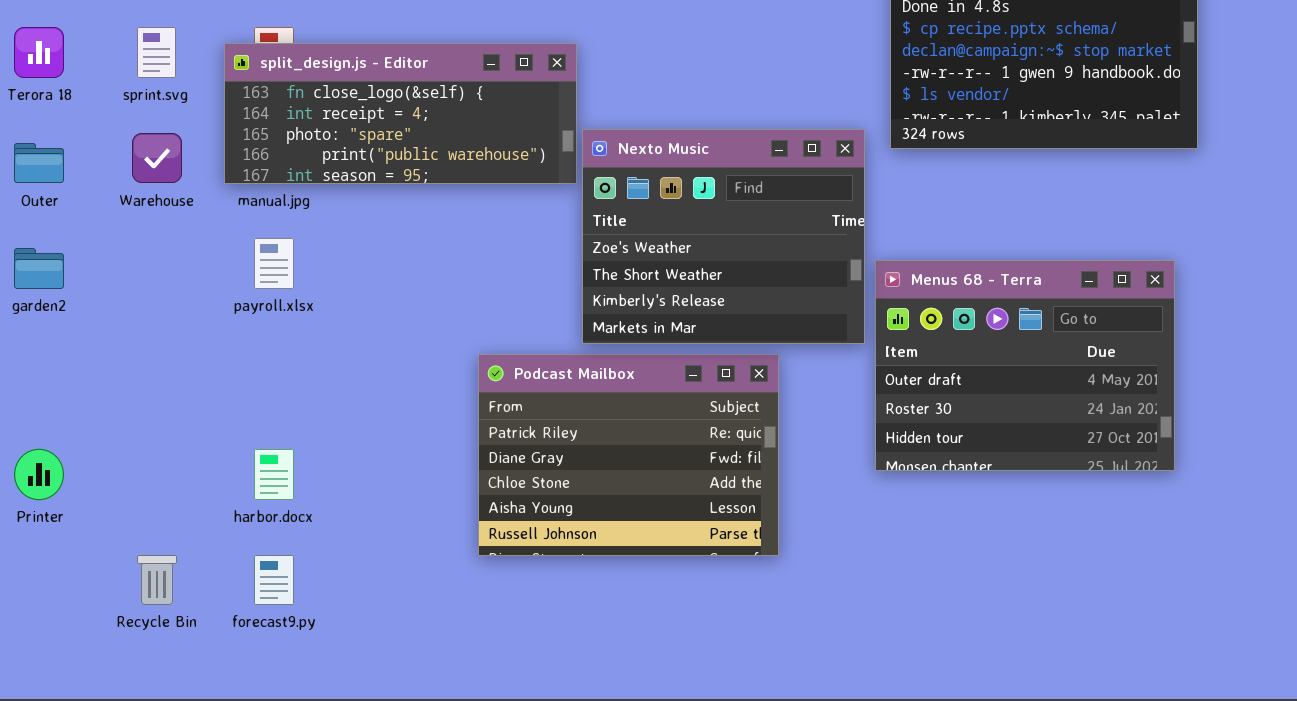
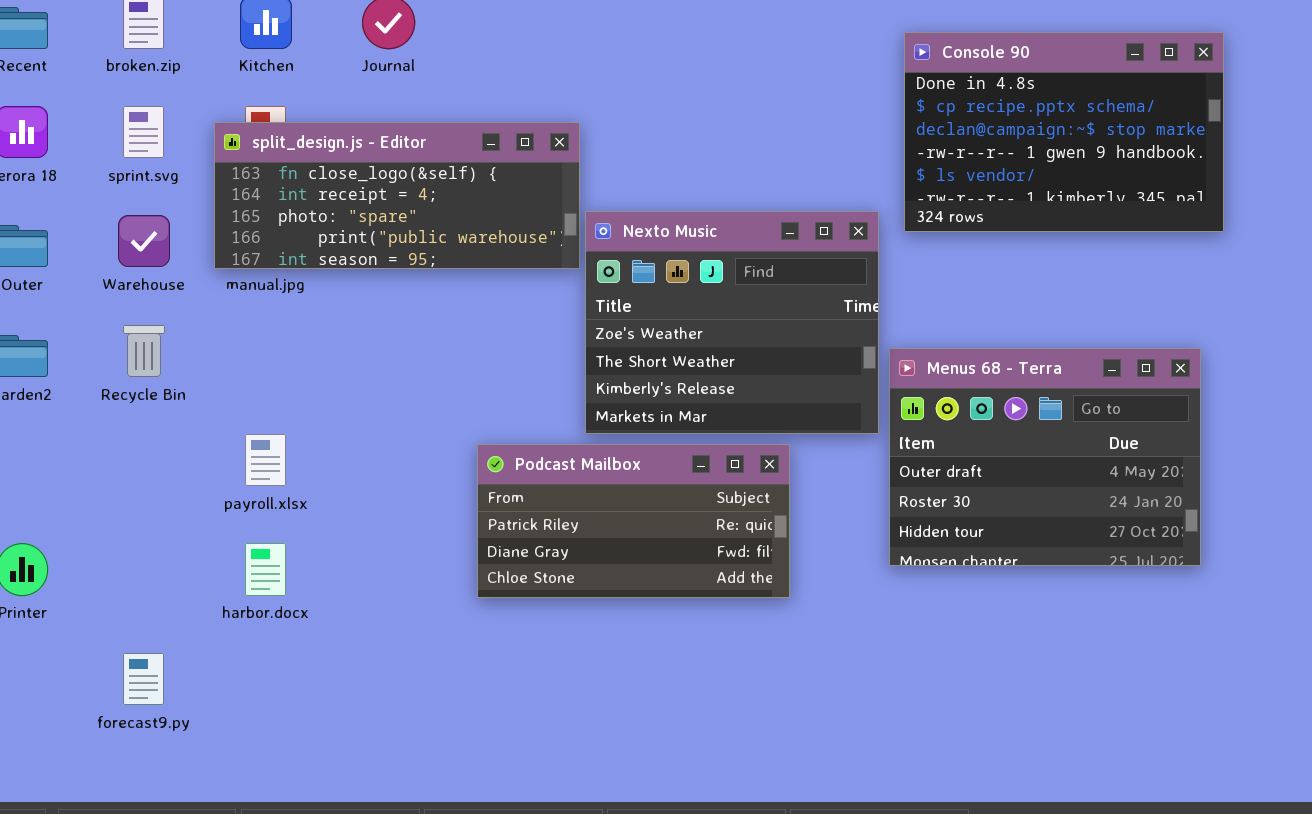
payroll.xlsx: [254,238,294,289] -> [245,434,286,486], moved
Podcast Mailbox: [478,354,779,556] -> [477,444,790,598], resized
Recycle Bin: [137,555,177,605] -> [123,325,165,377], moved
forecast9.py: [254,555,294,605] -> [123,653,164,705], moved

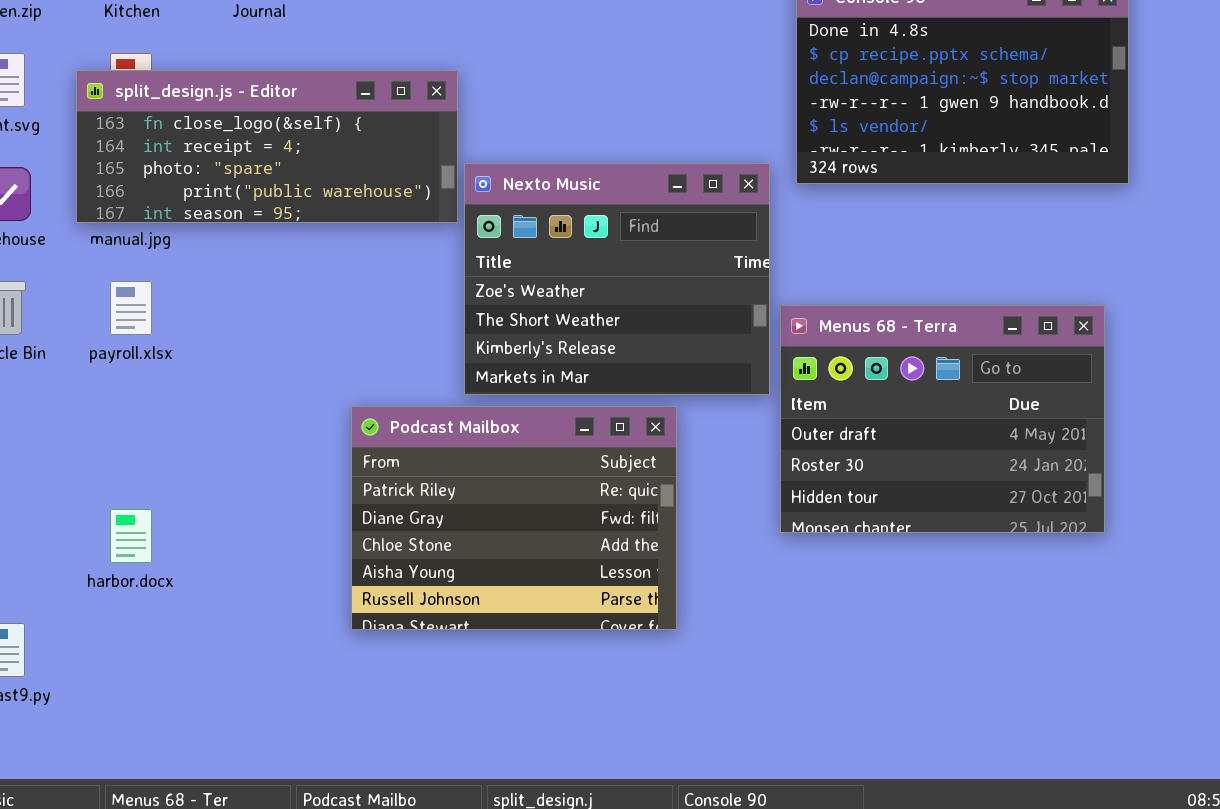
payroll.xlsx: [245,434,286,486] -> [110,281,152,335], moved
Podcast Mailbox: [477,444,790,598] -> [351,406,677,630], resized

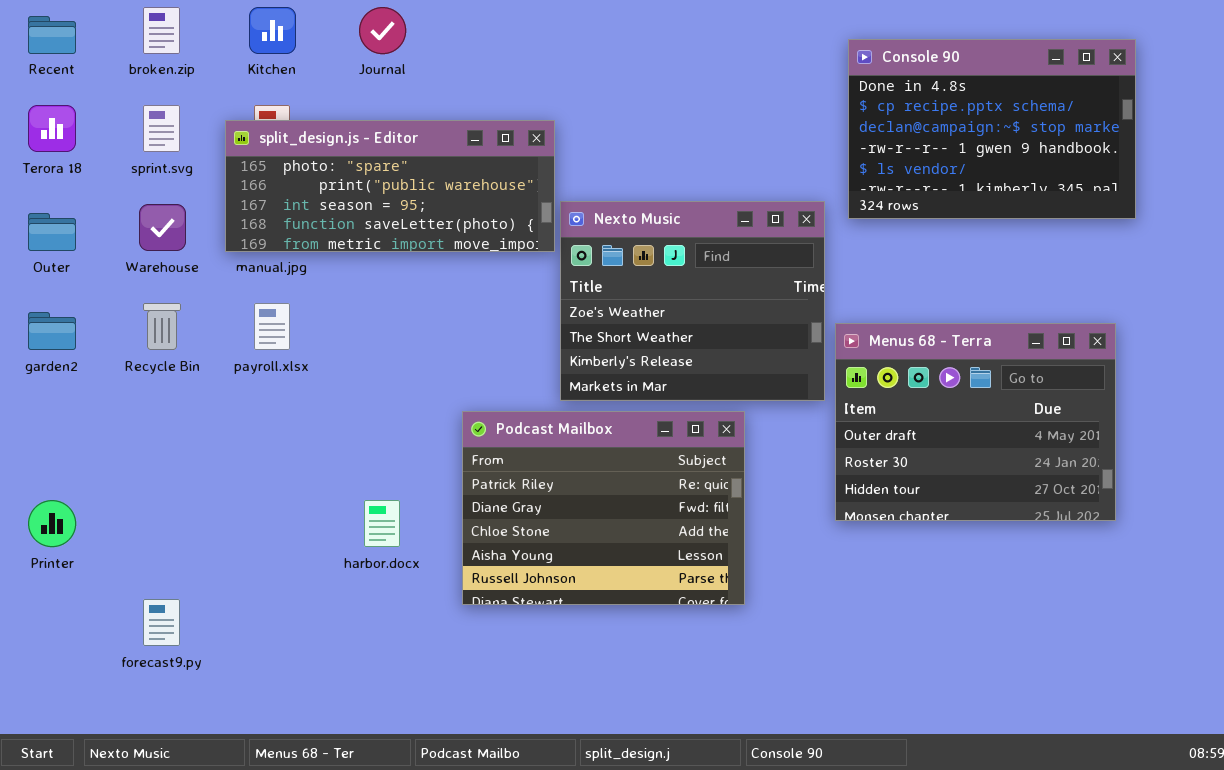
split_design.js - Editor: [76,70,458,223] -> [225,120,555,252], scrolled down 2 rows
harbor.docx: [110,509,152,563] -> [364,500,400,547], moved

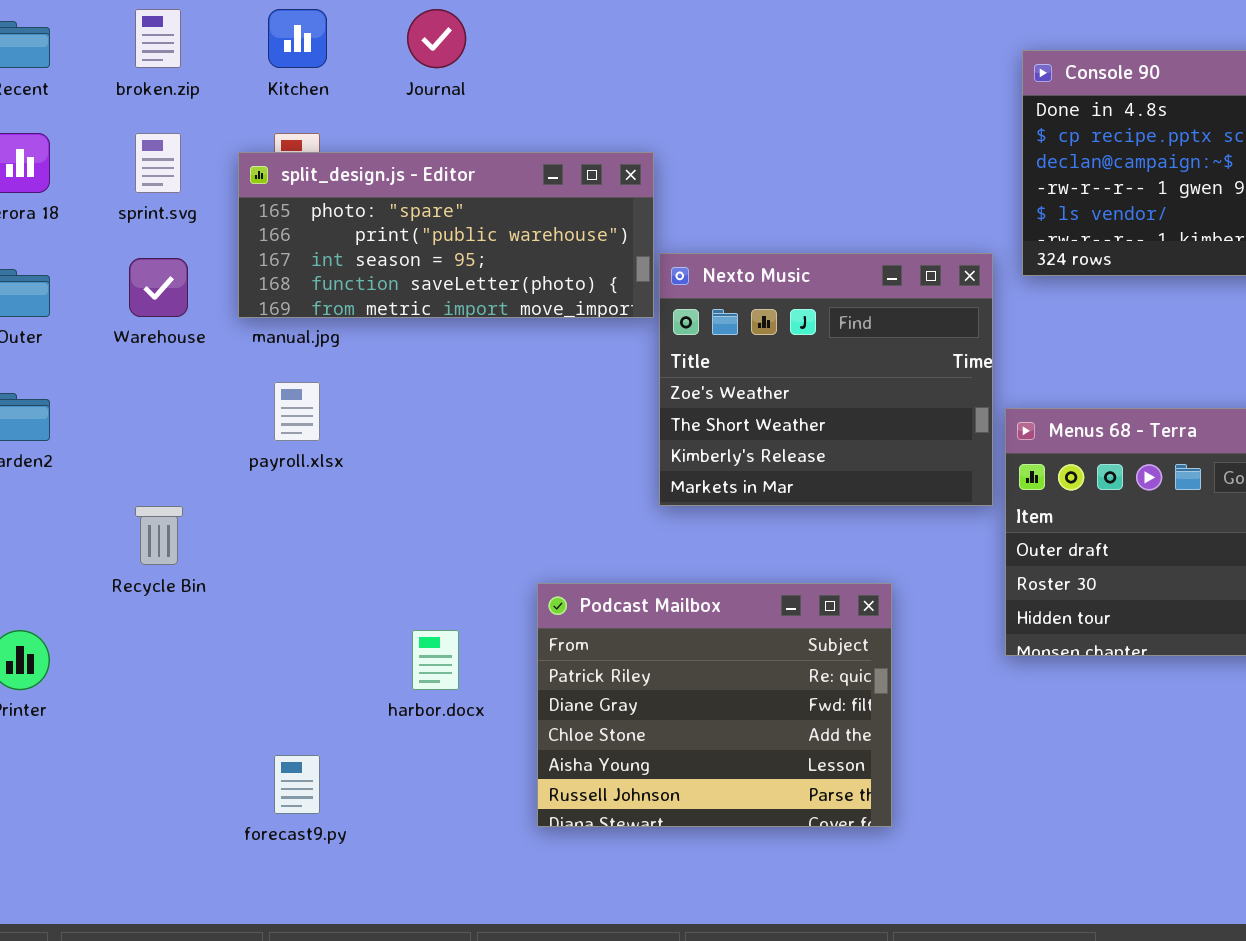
Recycle Bin: [143,303,181,350] -> [135,506,183,565], moved
Podcast Mailbox: [462,411,745,605] -> [537,583,892,827], moved
forecast9.py: [143,599,180,646] -> [274,755,320,814], moved

